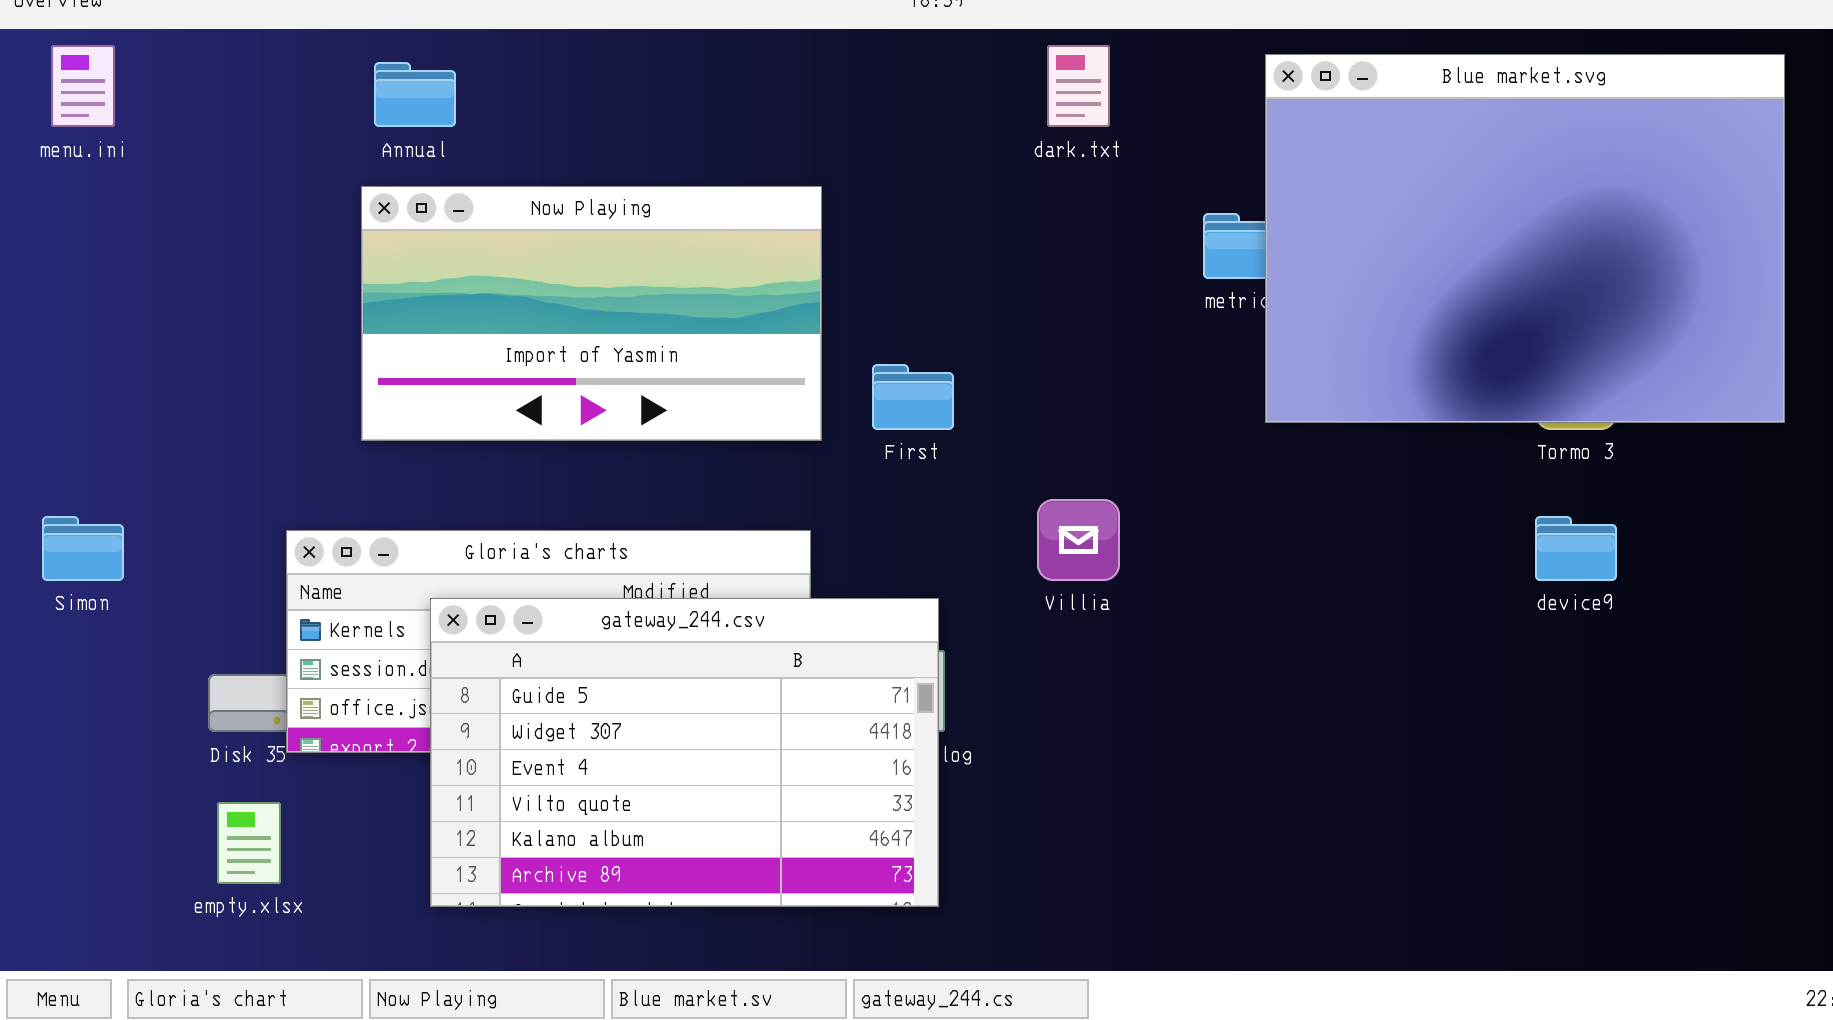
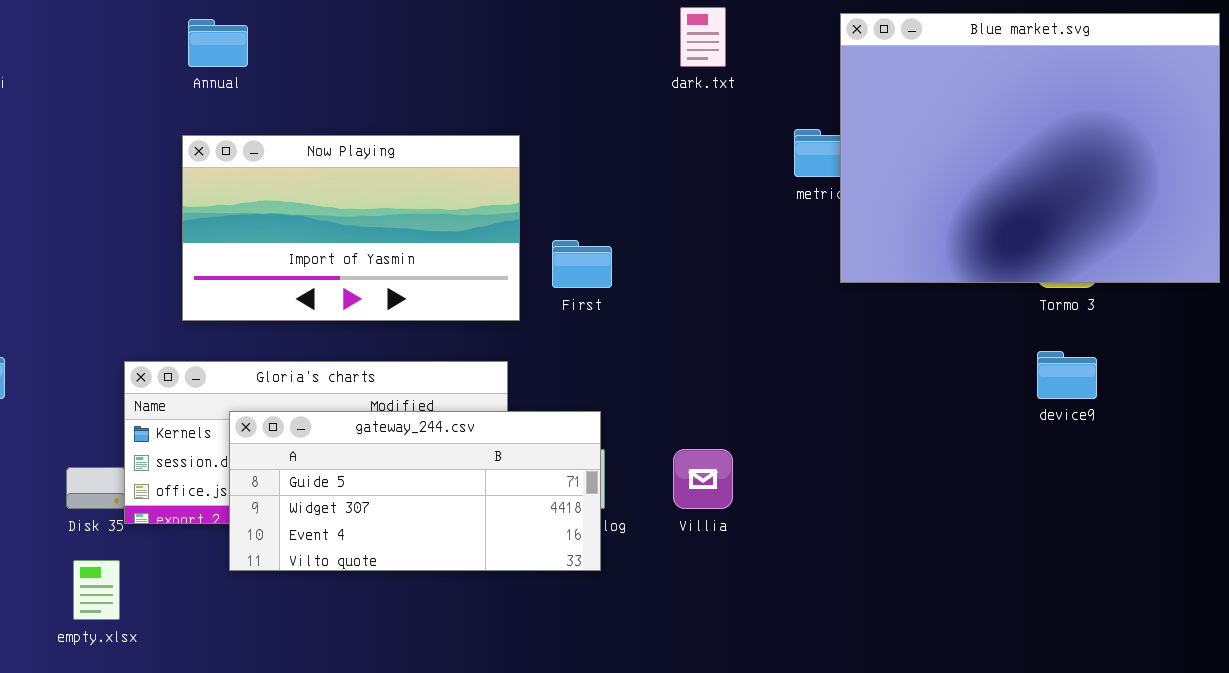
Now Playing: [361,186,822,441] -> [182,135,520,321], moved
Villia: [1037,499,1120,581] -> [673,449,733,509], moved
gateway_244.csv: [430,598,939,907] -> [229,411,601,571], resized

